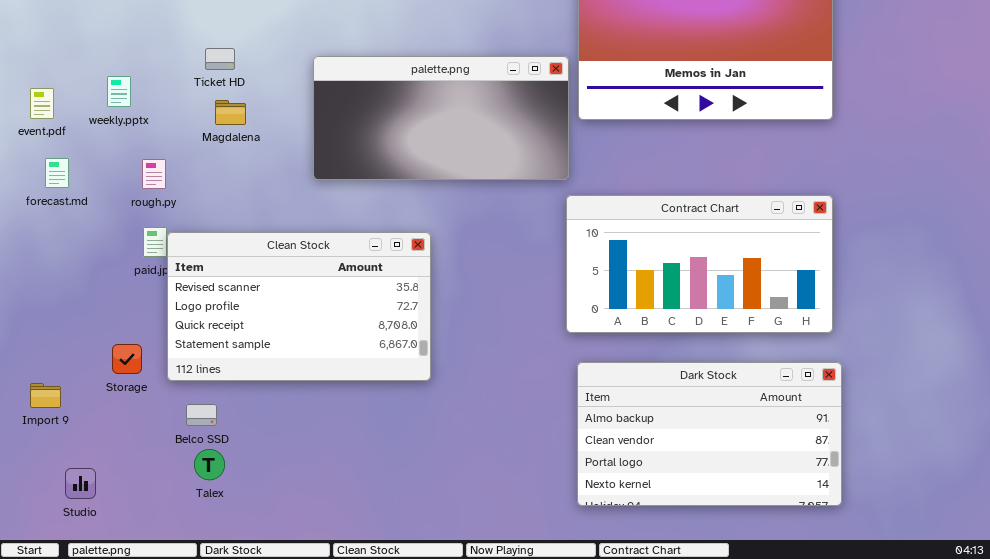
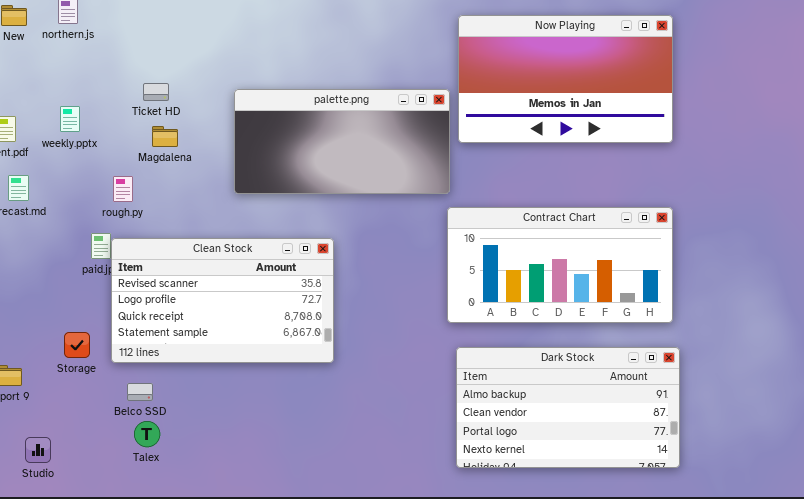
rough.py: [142,159,166,189] -> [113,176,133,202], moved

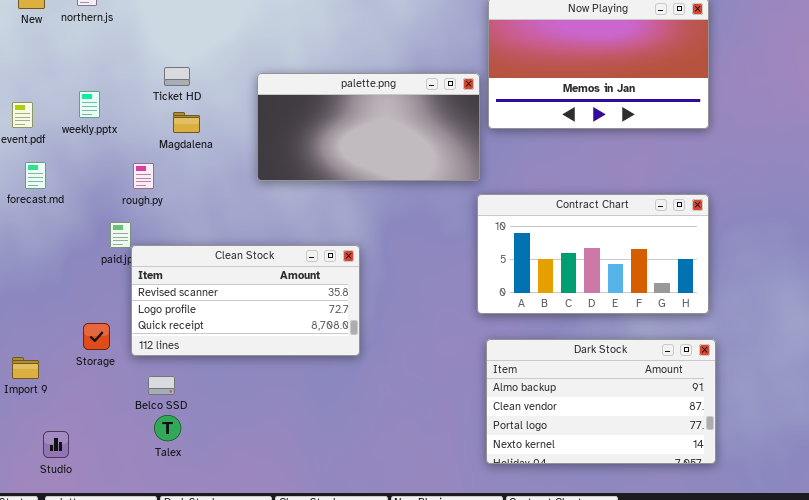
Clean Stock: [111,238,334,363] -> [131,245,360,356], resized

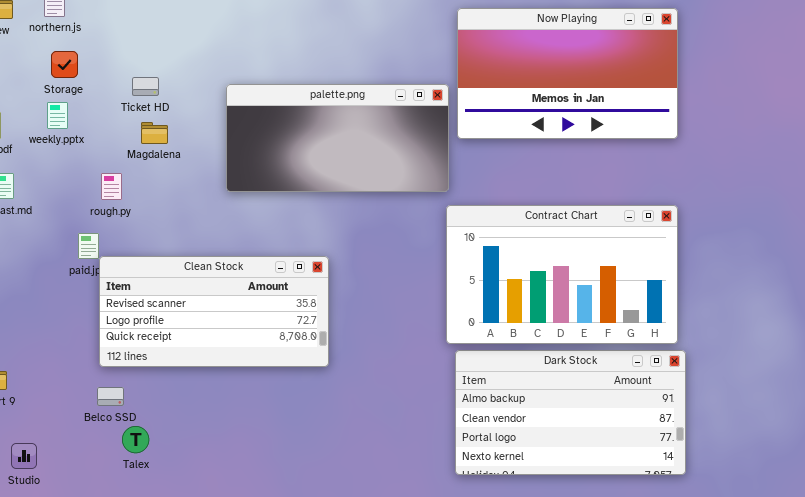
Contract Chart: [477,194,709,314] -> [446,205,678,344], resized
Storage: [83,323,110,350] -> [51,51,78,78], moved
Belco SSD: [148,376,175,395] -> [97,387,124,406], moved

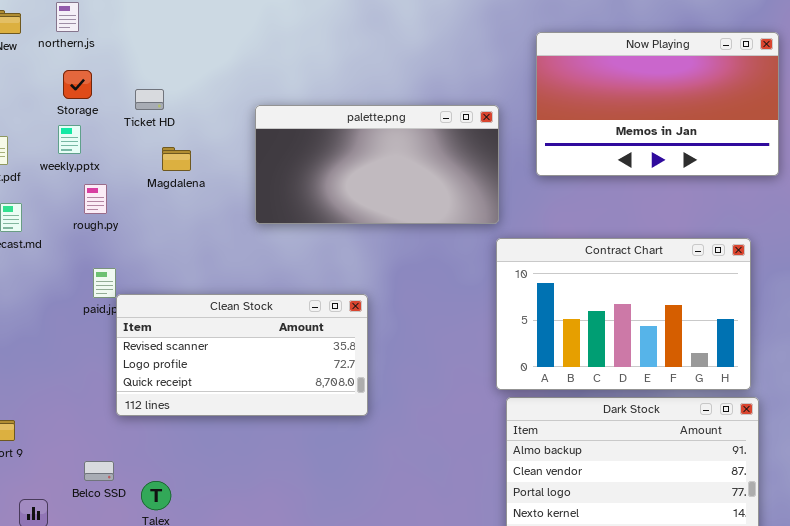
Now Playing: [457,8,678,139] -> [536,32,779,176], moved
Ticket HD: [132,77,159,96] -> [135,89,164,110], moved
rough.py: [101,173,122,200] -> [84,184,107,214], moved
Belco SSD: [97,387,124,406] -> [84,461,114,481], moved

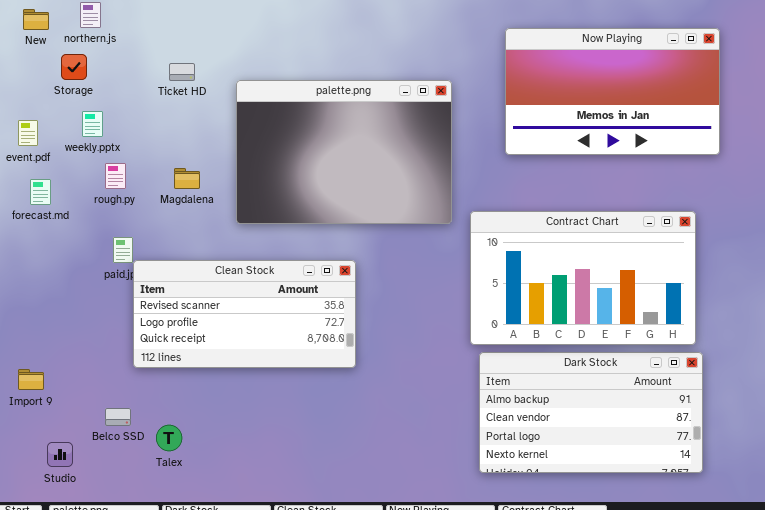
Storage: [63,70,92,99] -> [61,54,87,80], moved
Ticket HD: [135,89,164,110] -> [169,63,195,81], moved
palette.png: [255,105,499,224] -> [236,80,452,224], moved, resized
Magdalena: [162,147,191,171] -> [174,168,200,189], moved

